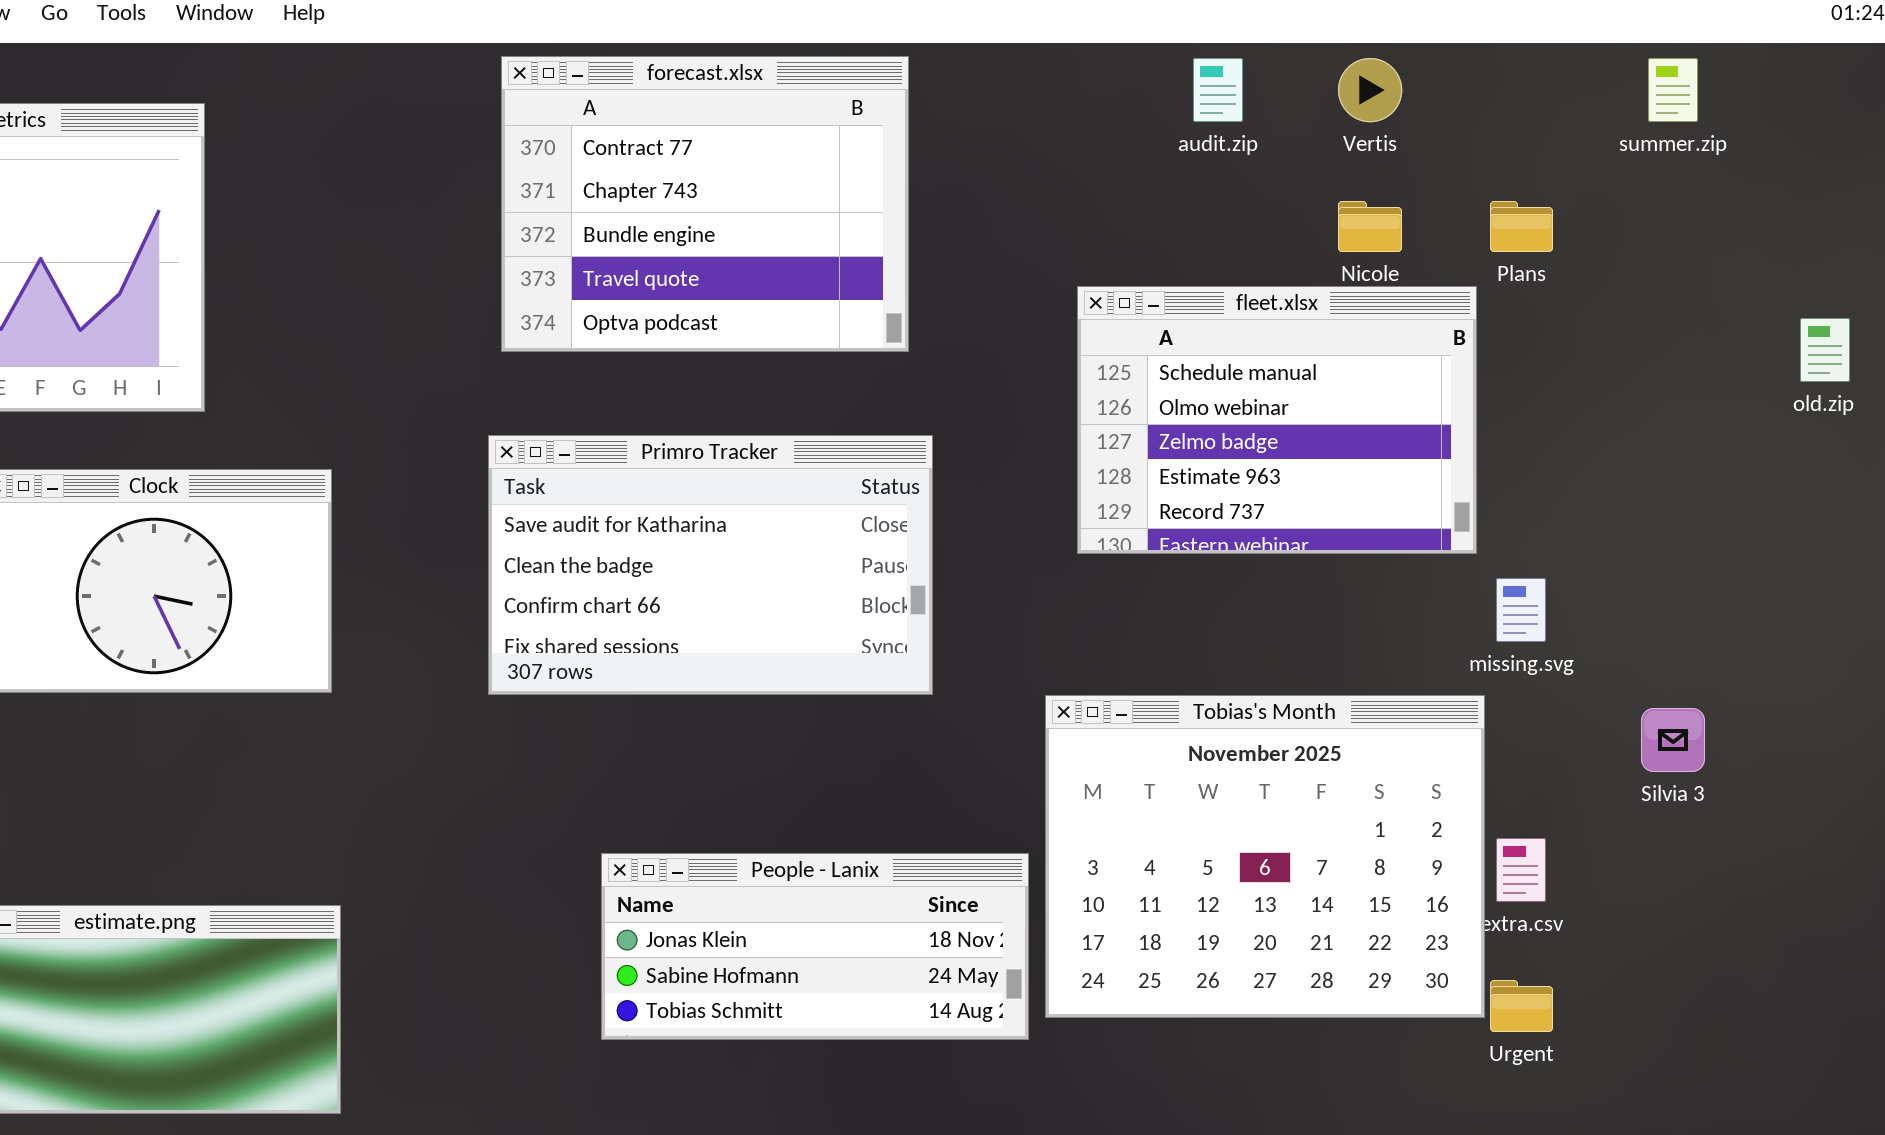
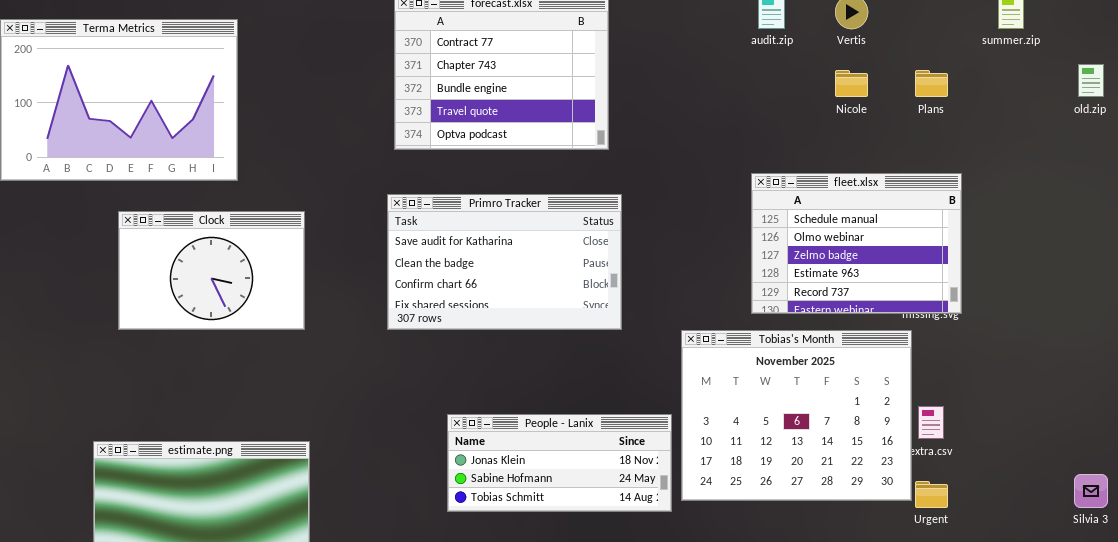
fleet.xlsx: [1077,286,1477,554] -> [751,173,962,314], moved
old.zip: [1800,318,1850,382] -> [1078,64,1104,97], moved
Silvia 3: [1641,708,1705,772] -> [1074,474,1108,508], moved

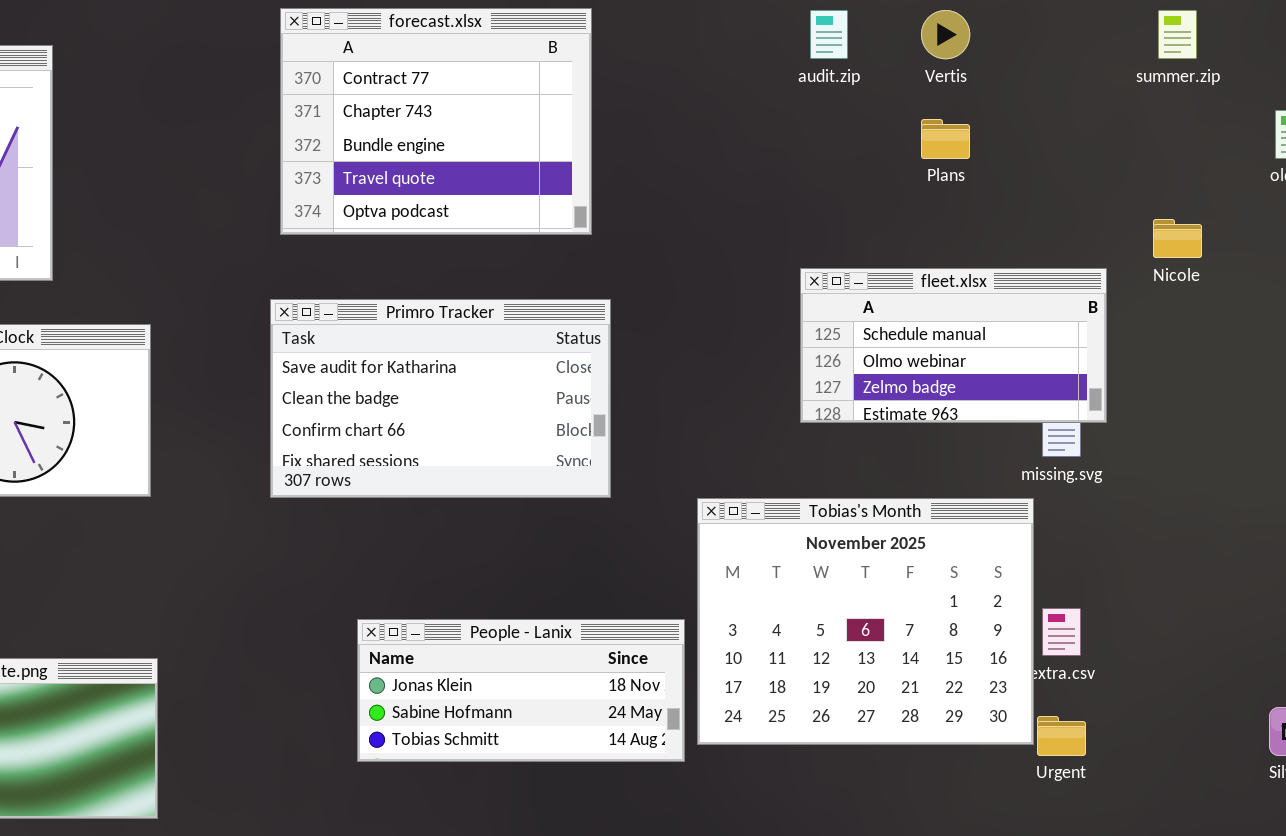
Nicole: [835,70,868,97] -> [1153,219,1202,258], moved
Plans: [915,70,948,97] -> [921,119,970,159], moved
fleet.xlsx: [751,173,962,314] -> [800,268,1107,423], resized

